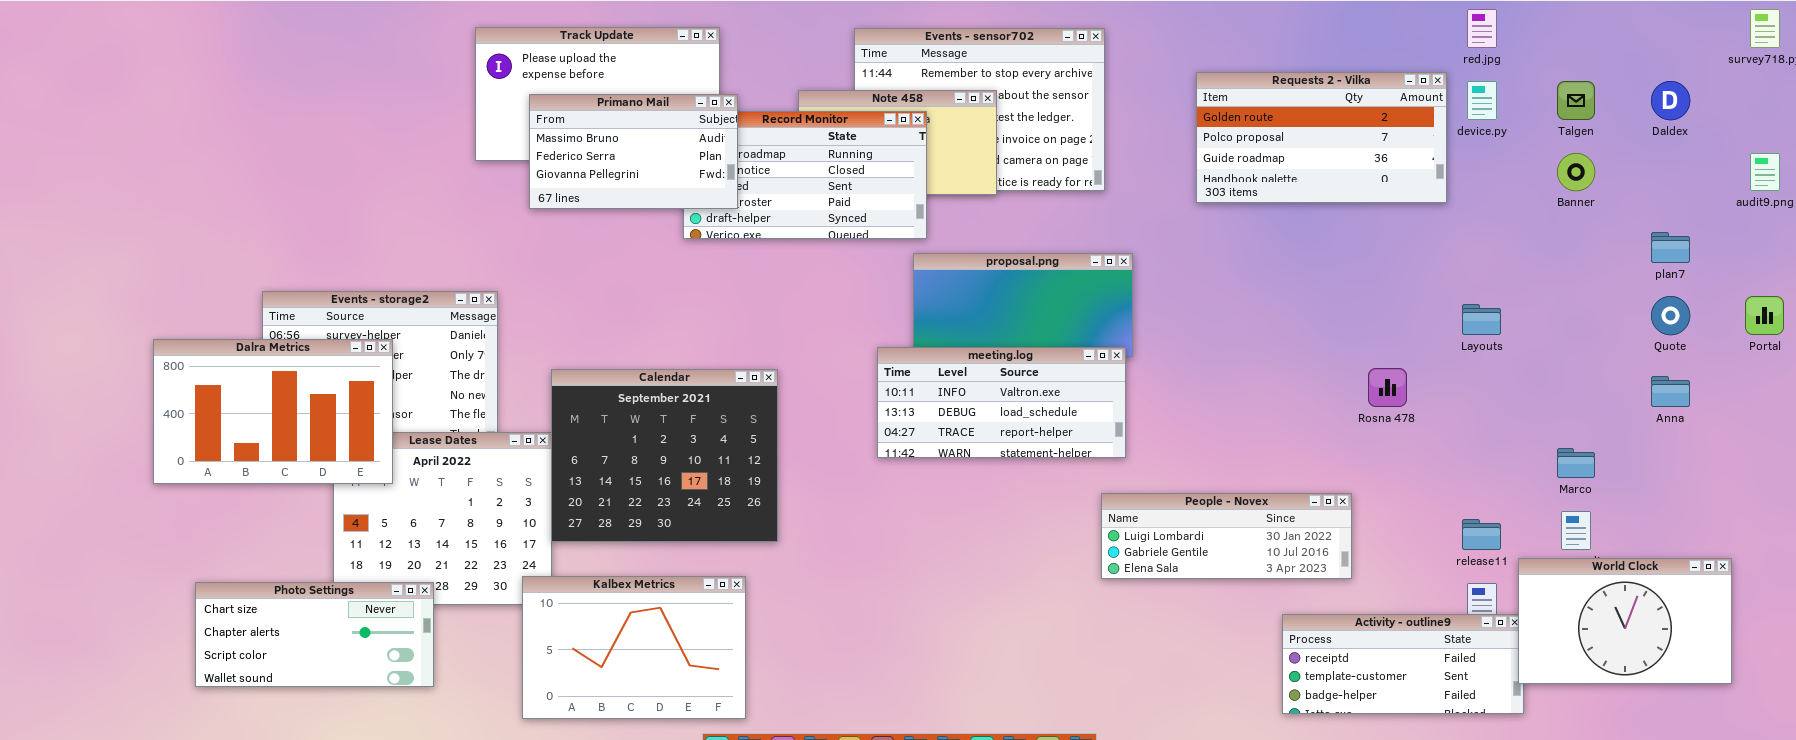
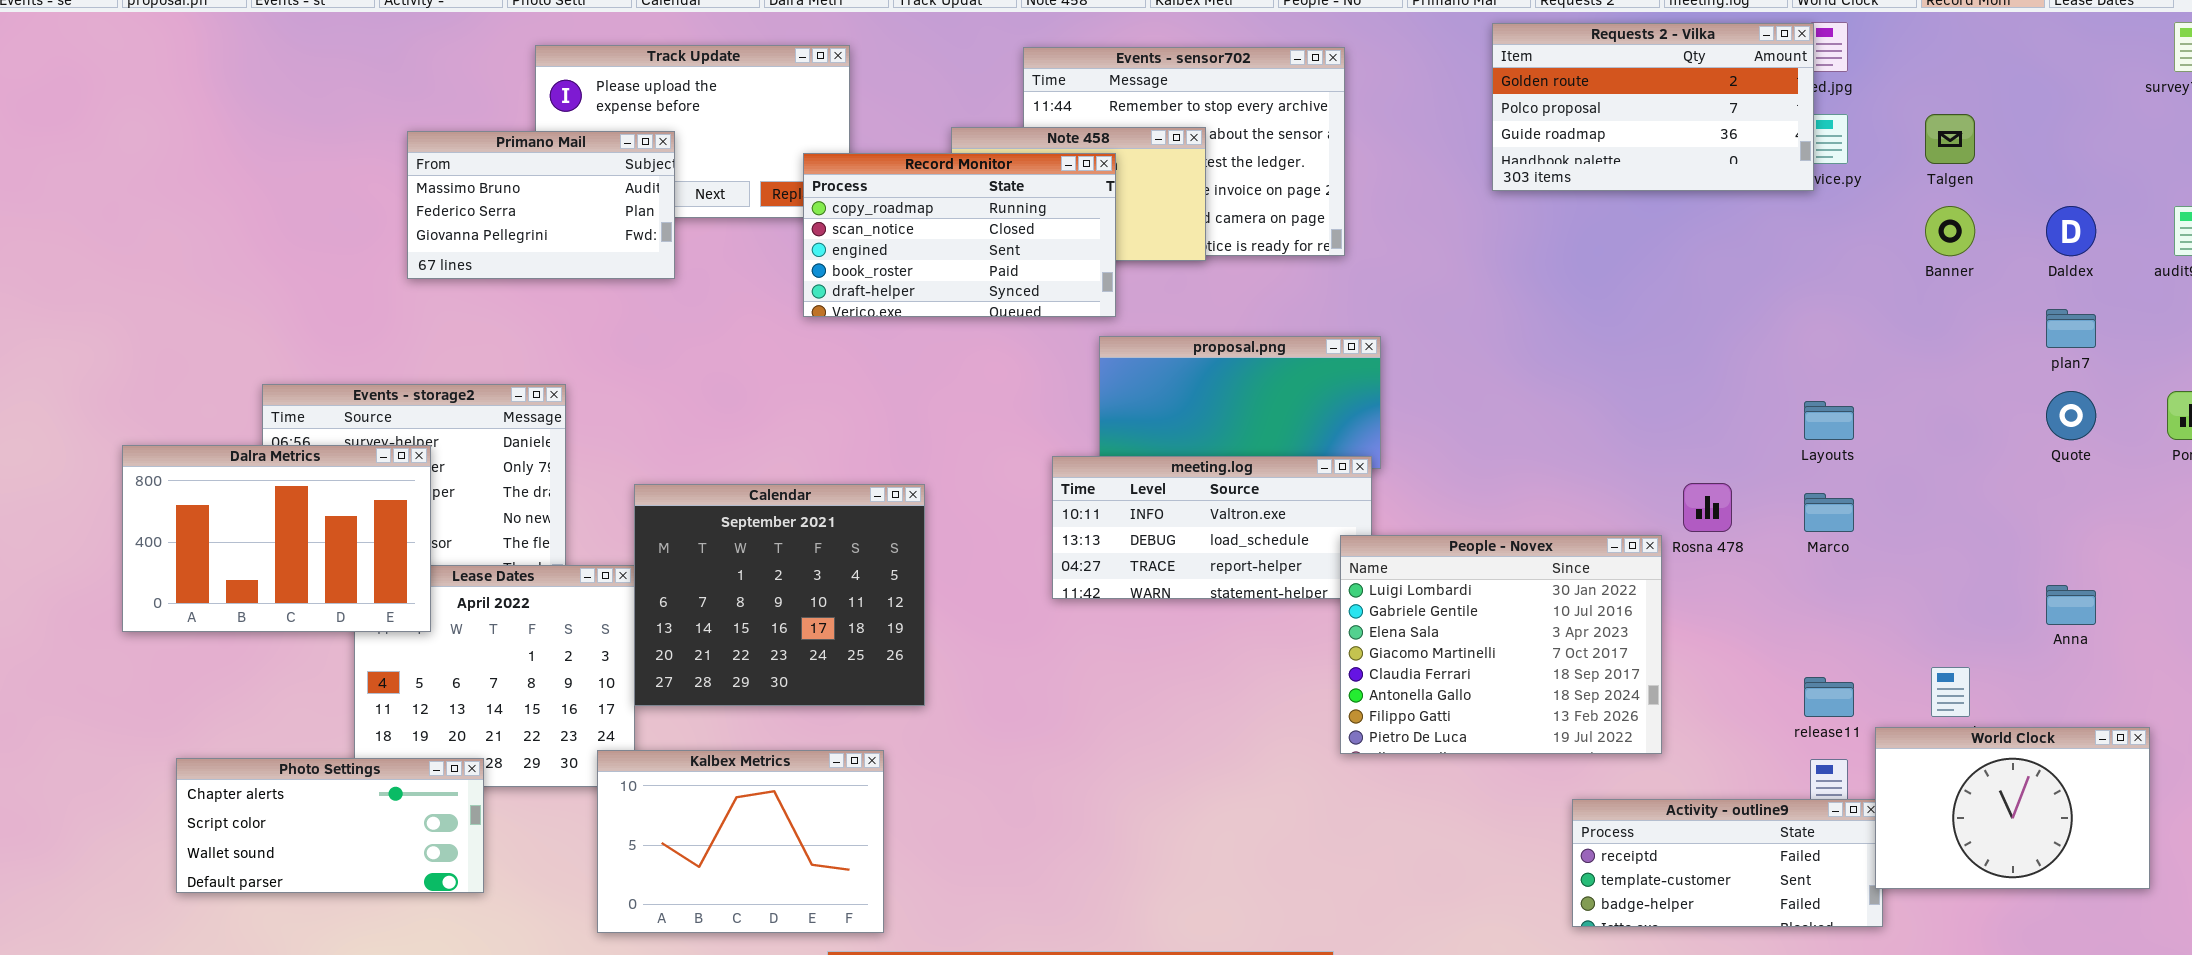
Requests 2 - Vilka: [1196,72,1447,203] -> [1492,23,1814,191], moved
Daldex: [1651,81,1690,120] -> [2046,206,2096,256], moved
Primano Mail: [529,94,738,209] -> [407,131,675,279], moved
Anna: [1651,376,1690,407] -> [2046,585,2096,625], moved
Marco: [1557,448,1595,478] -> [1804,493,1854,532], moved
People - Novex: [1101,493,1352,579] -> [1340,535,1662,754], resized
Photo Settings: [195,582,434,687] -> [176,758,484,893], scrolled down 1 row

